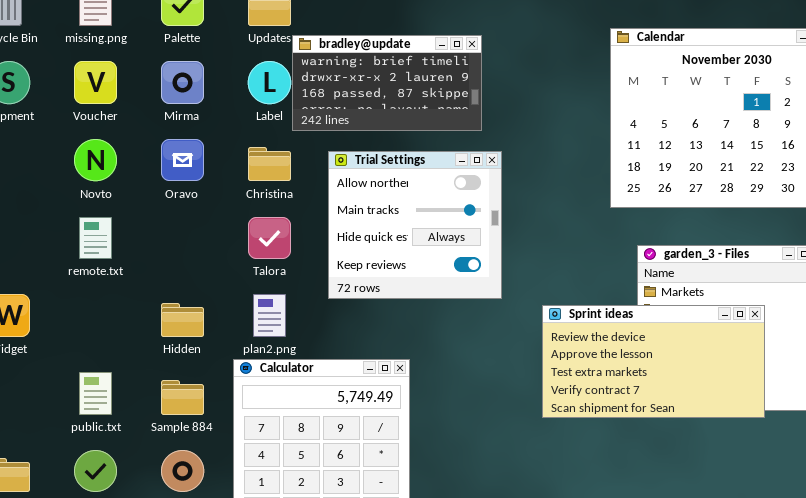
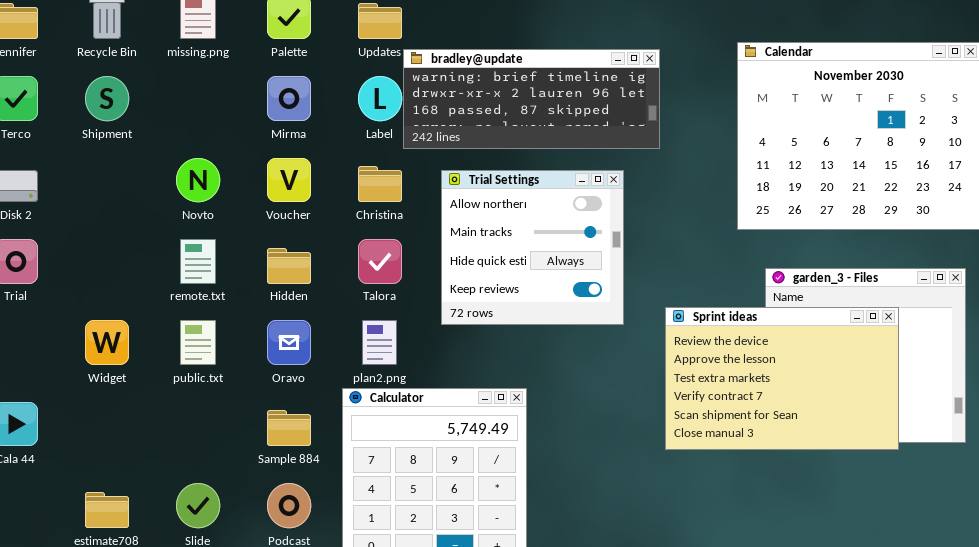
bradley@update: [292,35,482,131] -> [403,49,660,149], resized
Voucher: [74,61,117,104] -> [267,158,311,202], moved
Oravo: [161,139,204,181] -> [267,320,311,365], moved
Hidden: [161,303,204,337] -> [267,248,311,284], moved
Sprint ideas: [542,305,765,418] -> [665,307,899,450], resized
public.txt: [79,372,112,415] -> [180,320,216,365], moved

